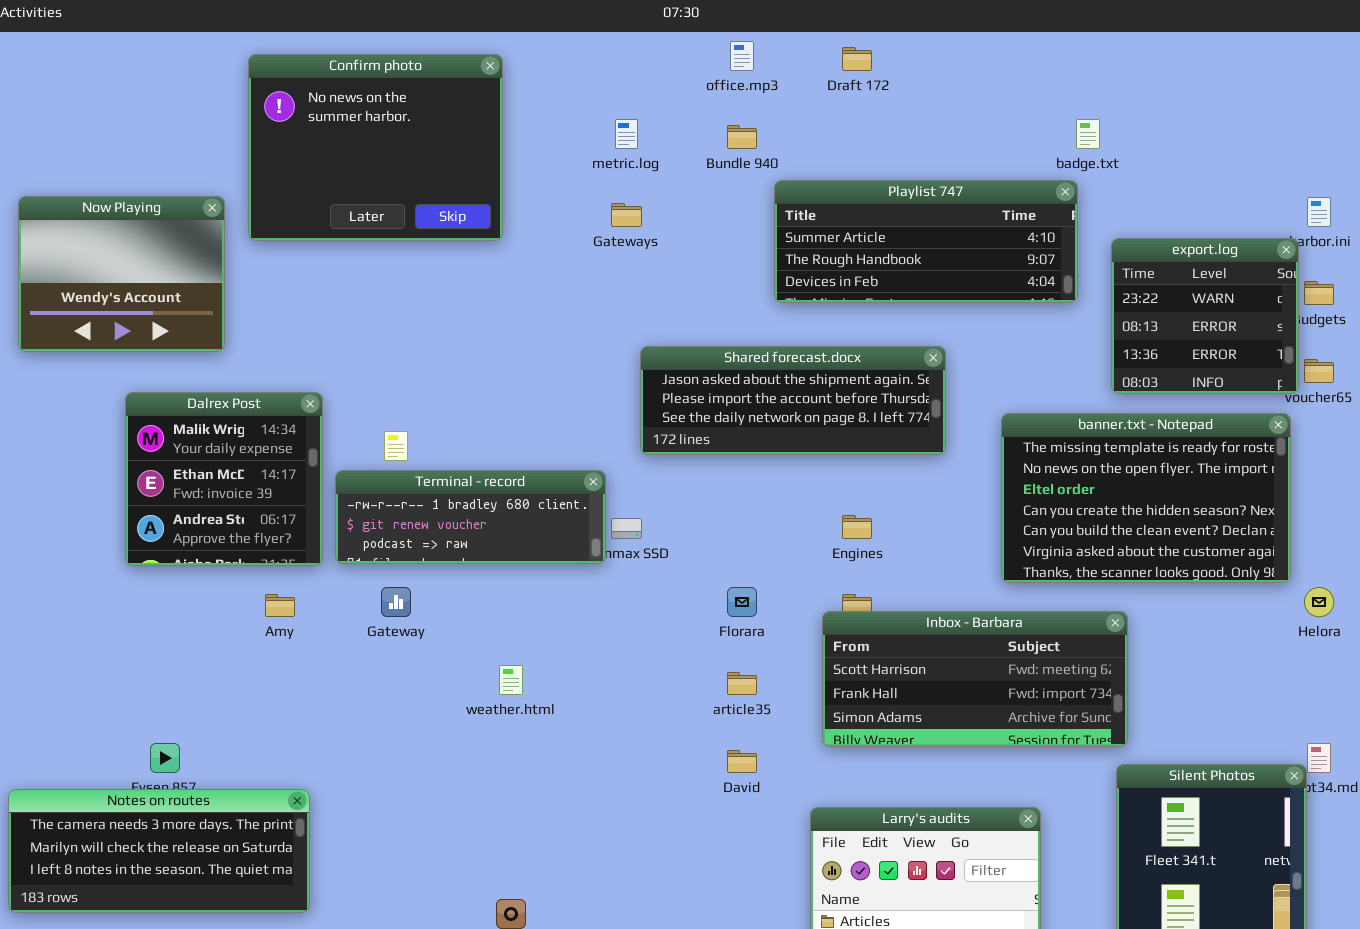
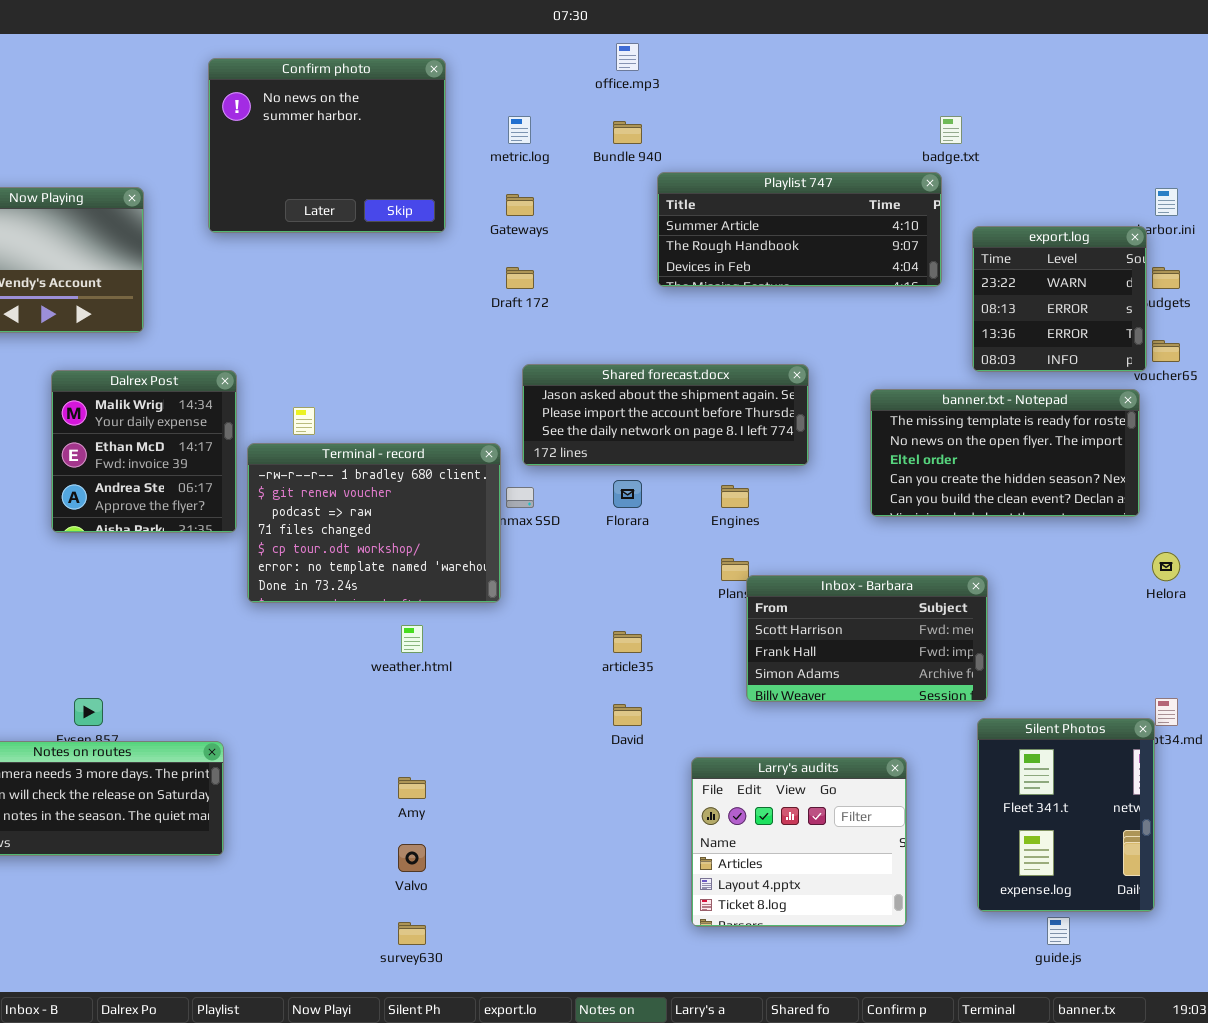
Draft 172: [842,47,872,71] -> [506,267,534,289], moved
Confirm photo: [248,54,503,241] -> [208,58,446,233], moved
Shared forecast.docx: [640,346,946,455] -> [522,364,809,466], moved
banner.txt - Notepad: [1001,413,1291,583] -> [870,389,1140,517], resized
Terminal - record: [335,470,606,564] -> [247,443,501,603], resized
Florara: [727,587,757,617] -> [613,480,642,508], moved
Amy: [265,594,295,617] -> [398,777,426,799], moved
Inbox - Barbara: [822,611,1128,747] -> [746,575,988,702], resized

